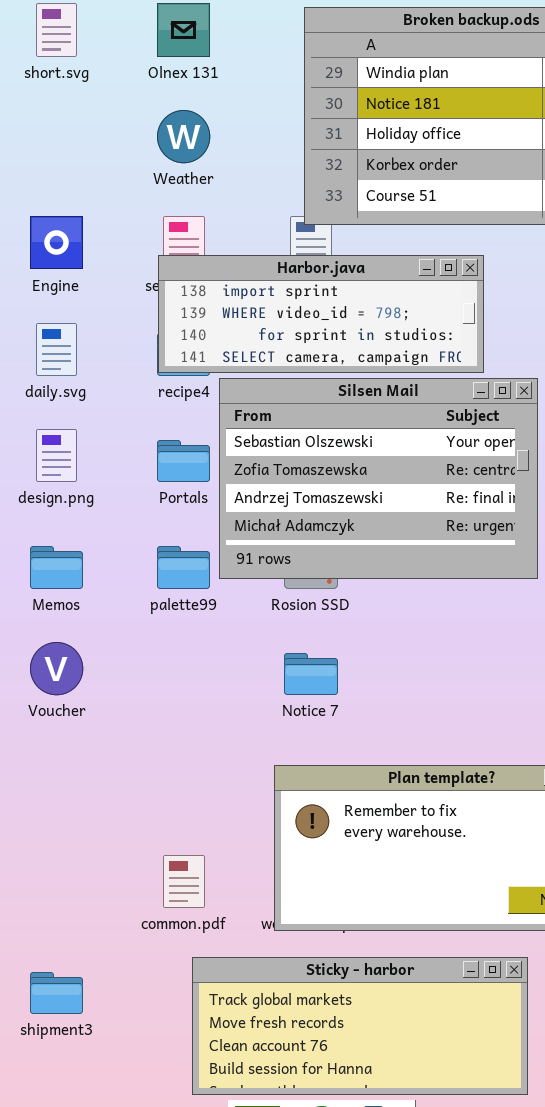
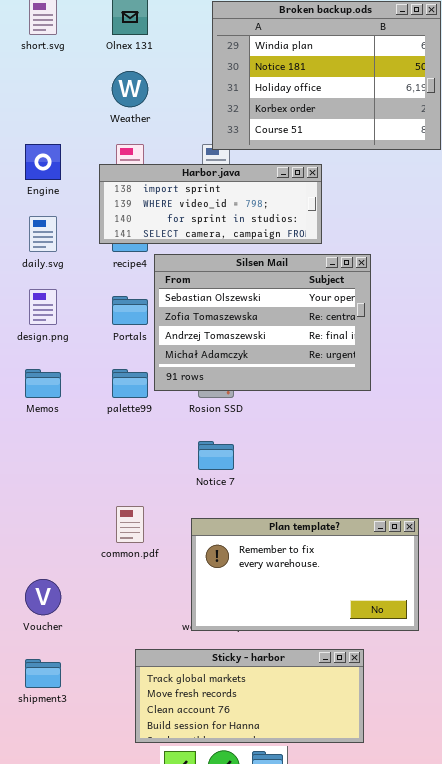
Harbor.java: [158,255,484,373] -> [99,164,322,244], moved
Voucher: [30,642,83,695] -> [25,579,61,615], moved
common.pdf: [163,855,205,908] -> [116,506,144,543], moved

